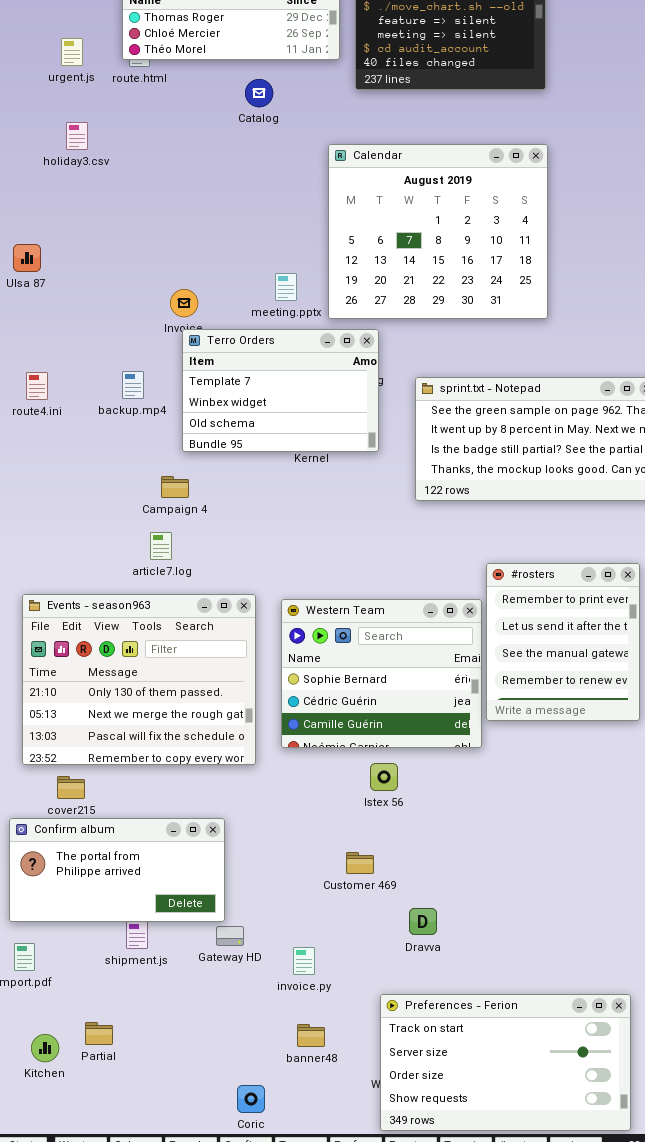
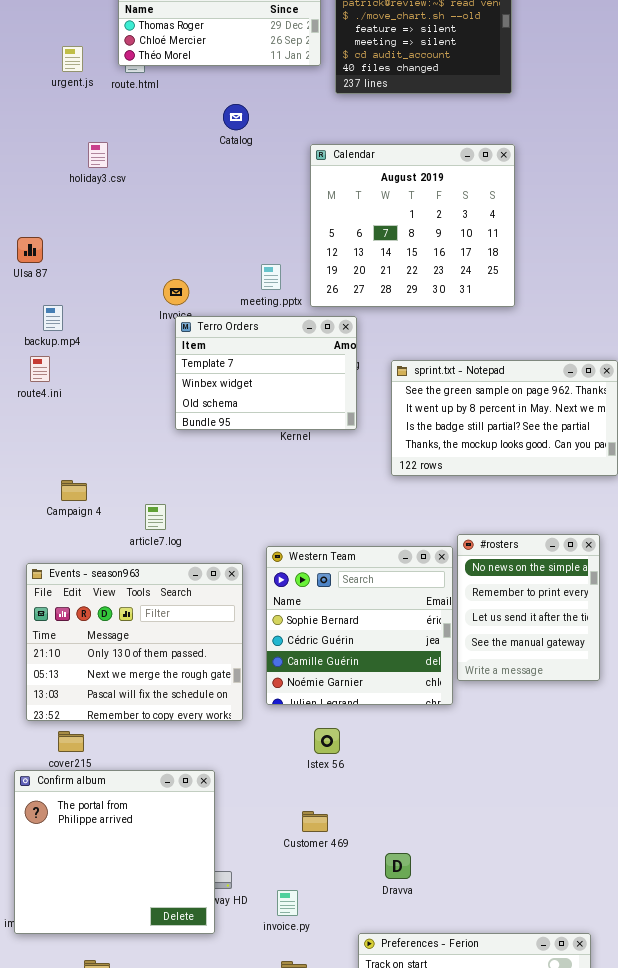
Catalog: [245,79,273,107] -> [223,104,249,130], moved
holiday3.csv: [66,122,88,150] -> [88,142,108,168], moved
backup.mp4: [122,371,144,399] -> [43,305,63,331], moved
Campaign 4: [161,476,189,498] -> [61,480,87,501], moved
#rosters: [486,563,640,721] -> [457,534,600,681], scrolled up 1 row
Western Team: [281,599,482,748] -> [266,546,453,705], resized
Istex 56: [370,763,398,791] -> [314,728,340,754], moved
Confirm album: [9,818,225,922] -> [14,770,215,934], resized
Customer 469: [346,852,374,874] -> [302,811,328,832], moved

